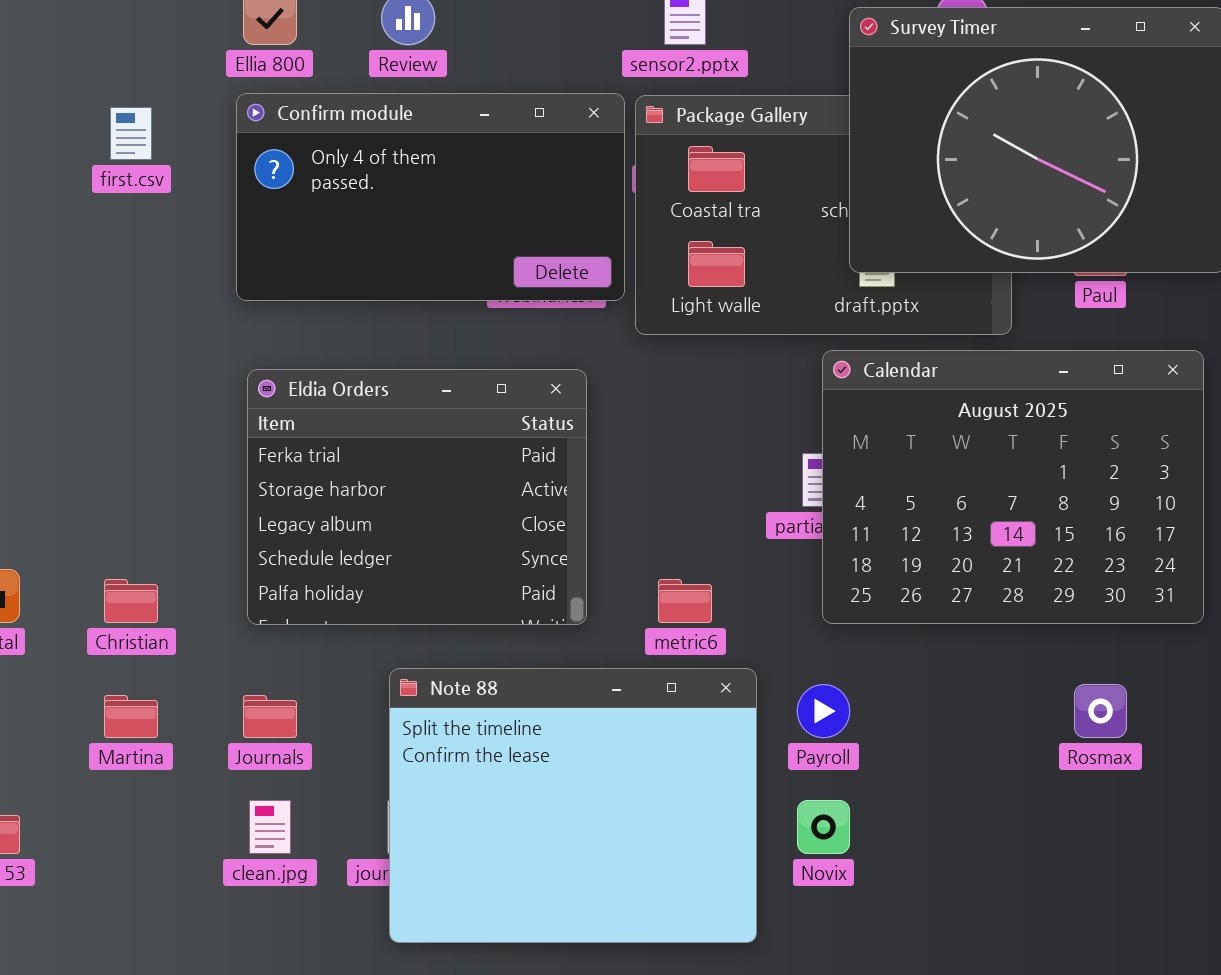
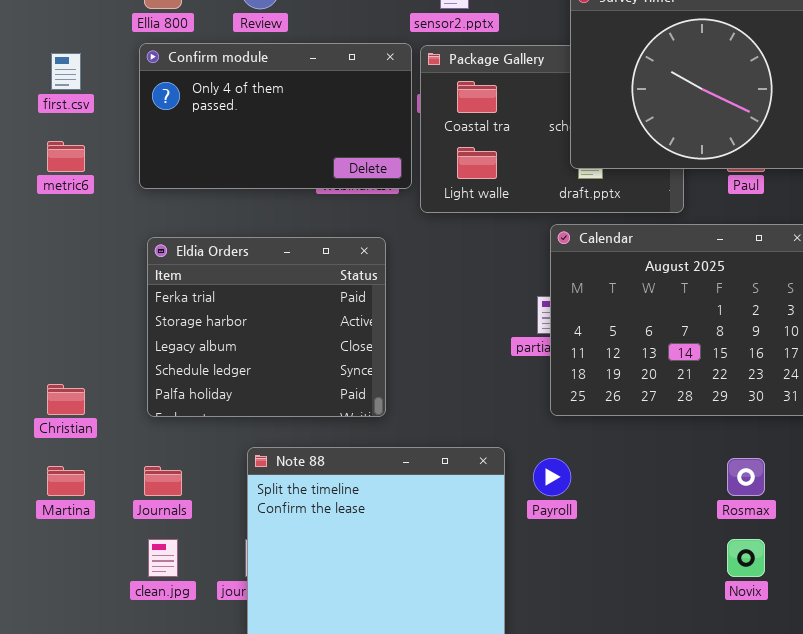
metric6: [658,579,712,623] -> [47,141,85,172], moved
Novix: [797,800,850,854] -> [727,539,765,577], moved

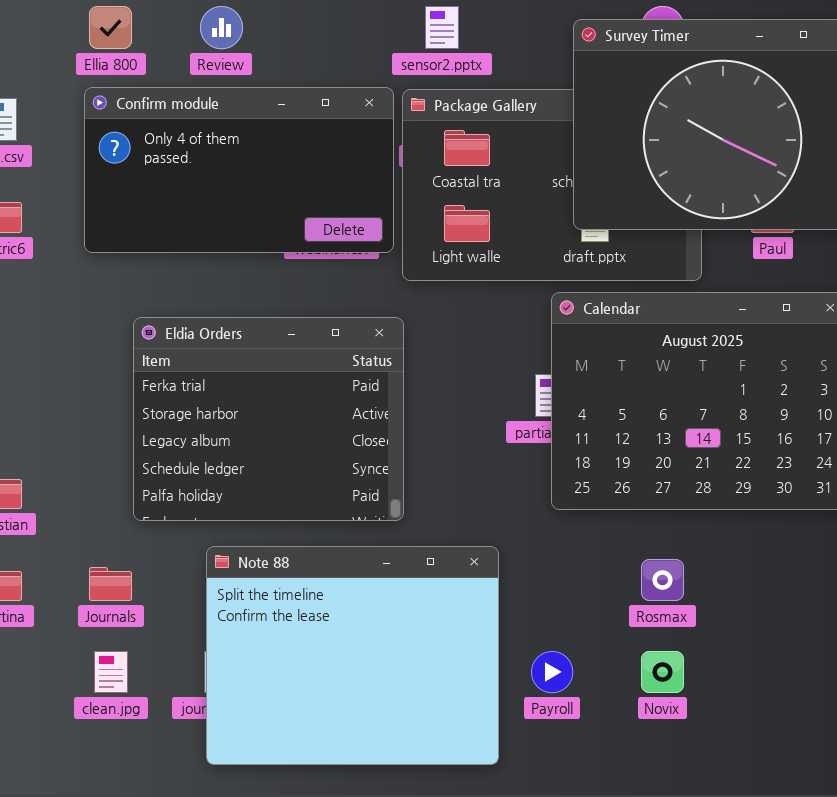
Eldia Orders: [147,237,386,417] -> [133,317,404,521], moved
Payroll: [533,458,571,496] -> [531,651,573,693], moved
Rosmax: [727,458,765,496] -> [641,559,684,601], moved
Novix: [727,539,765,577] -> [641,651,684,693], moved

